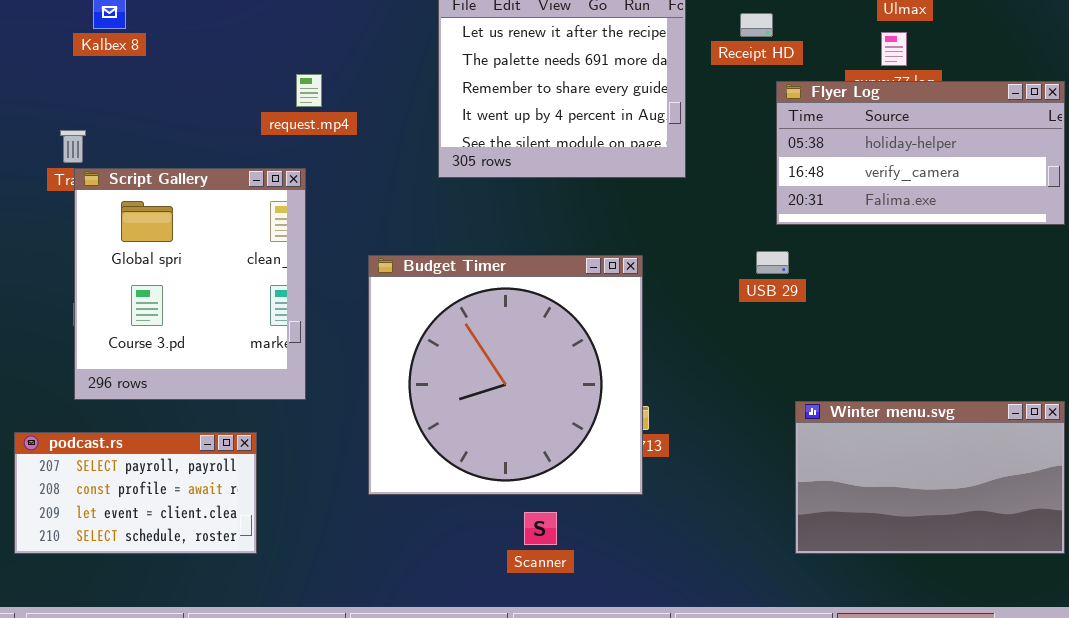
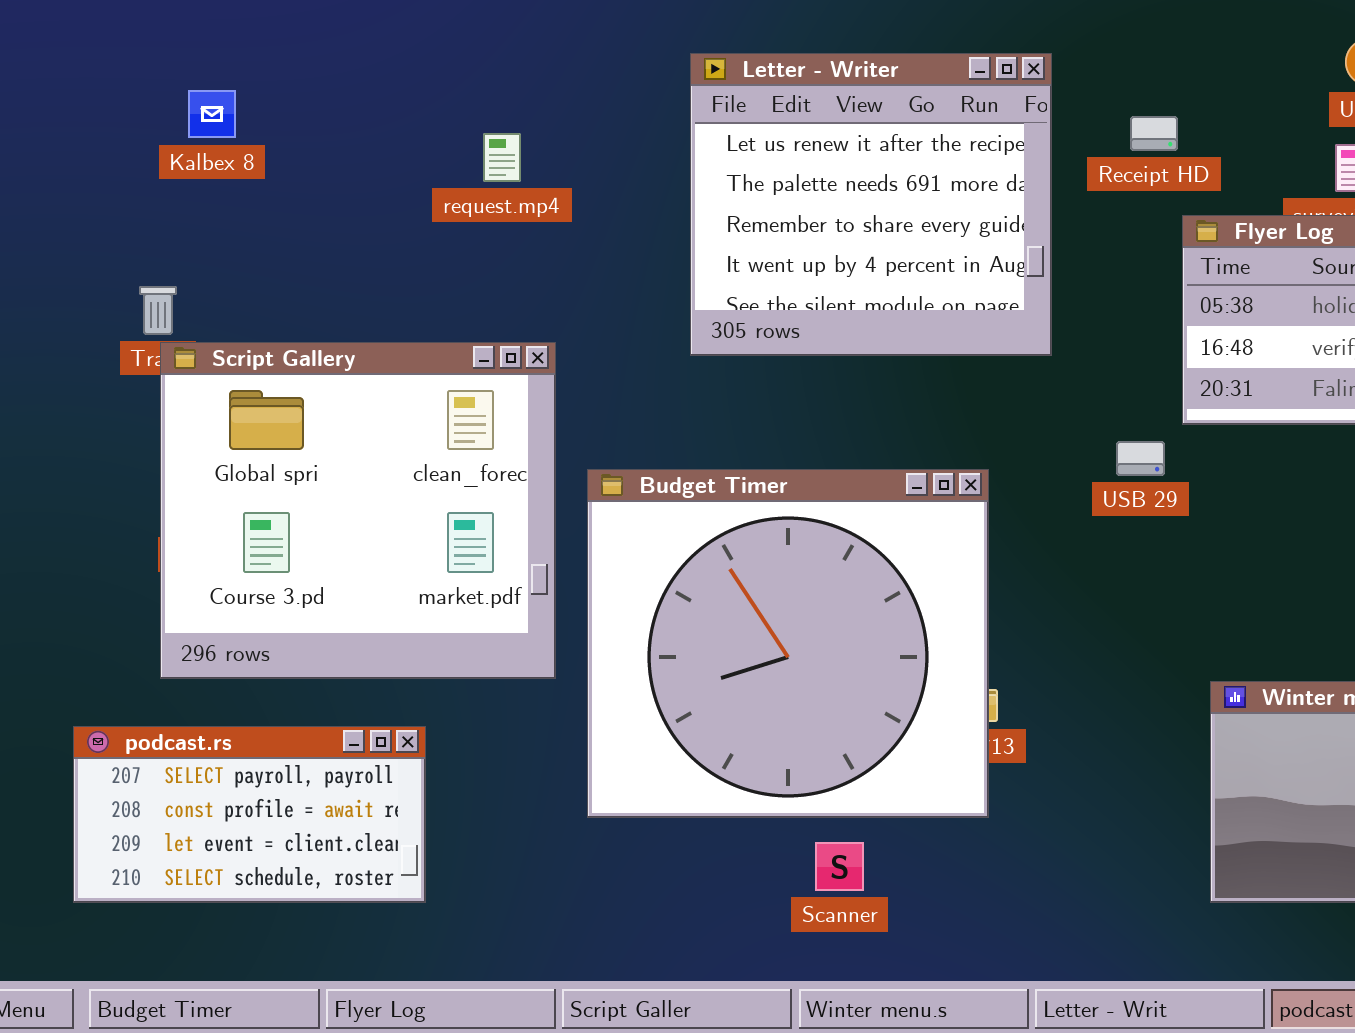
request.mp4: [296,74,322,107] -> [483,133,521,182], moved
Script Gallery: [74,168,306,400] -> [160,342,556,679], resized
USB 29: [756,251,789,274] -> [1116,441,1165,476], moved

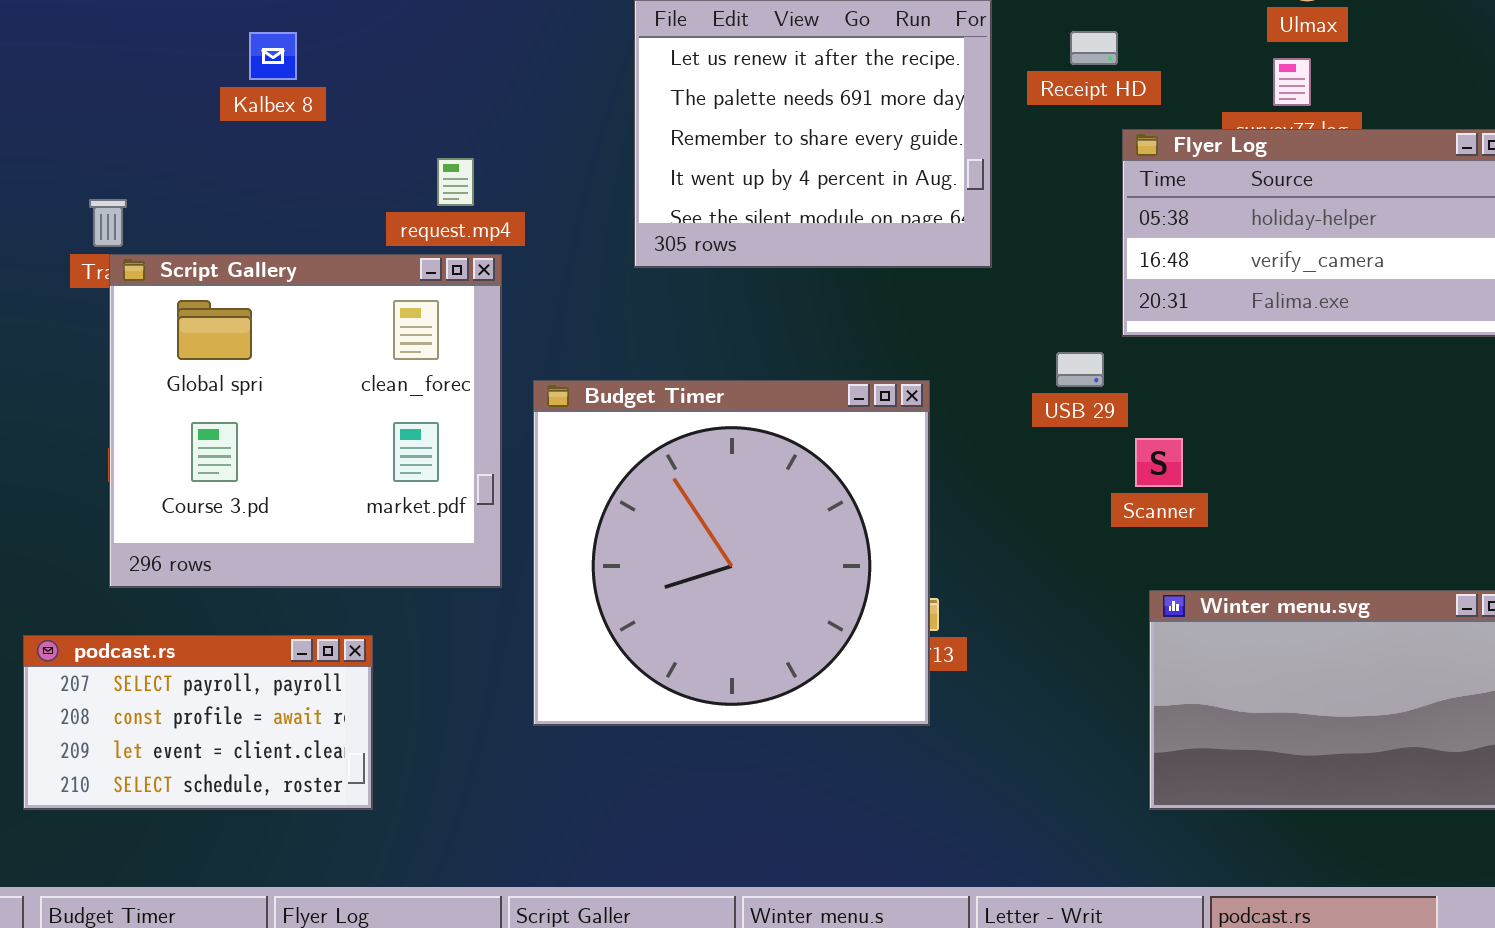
Kalbex 8: [188,90,236,138] -> [249,32,297,80], moved
request.mp4: [483,133,521,182] -> [437,158,474,206], moved
Scanner: [815,842,864,891] -> [1135,438,1183,487], moved

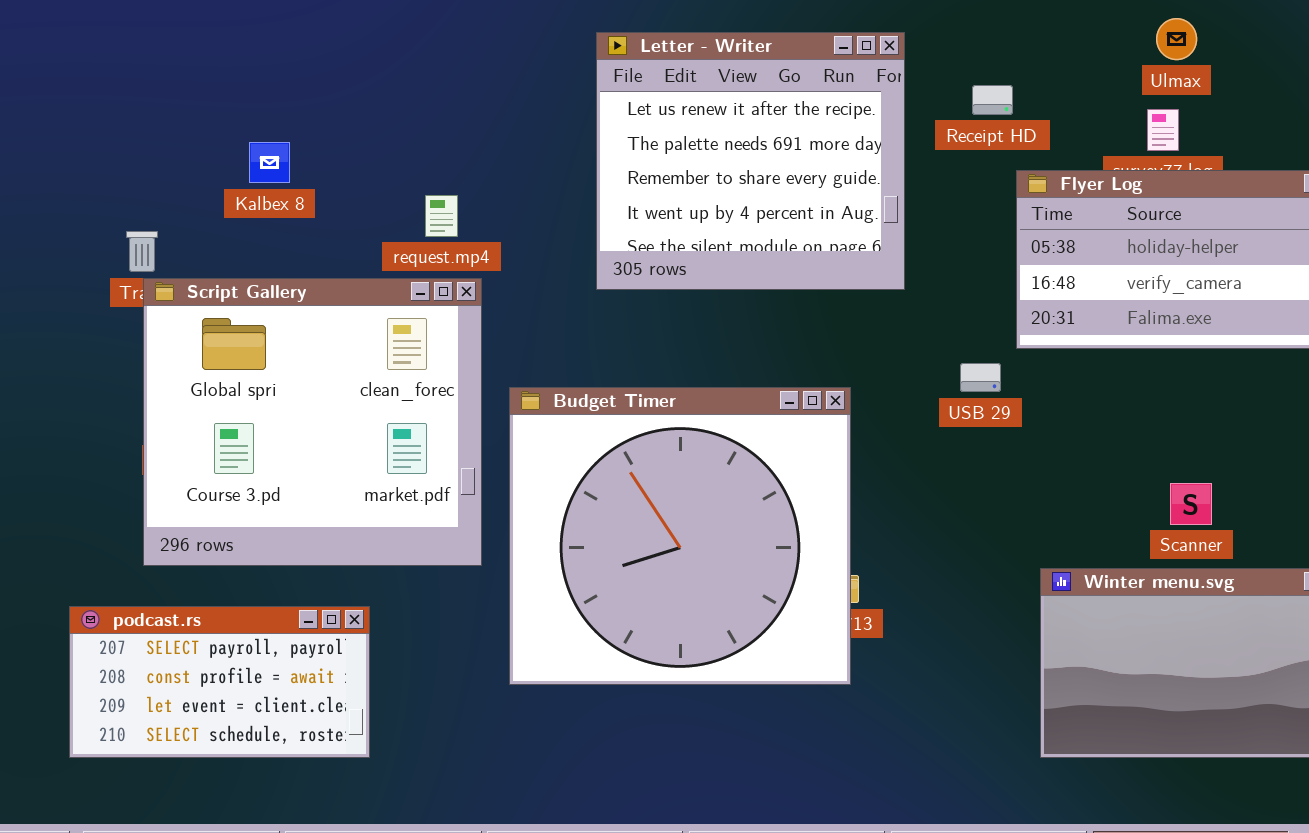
Kalbex 8: [249,32,297,80] -> [249,142,290,183], moved
Scanner: [1135,438,1183,487] -> [1170,483,1212,525], moved

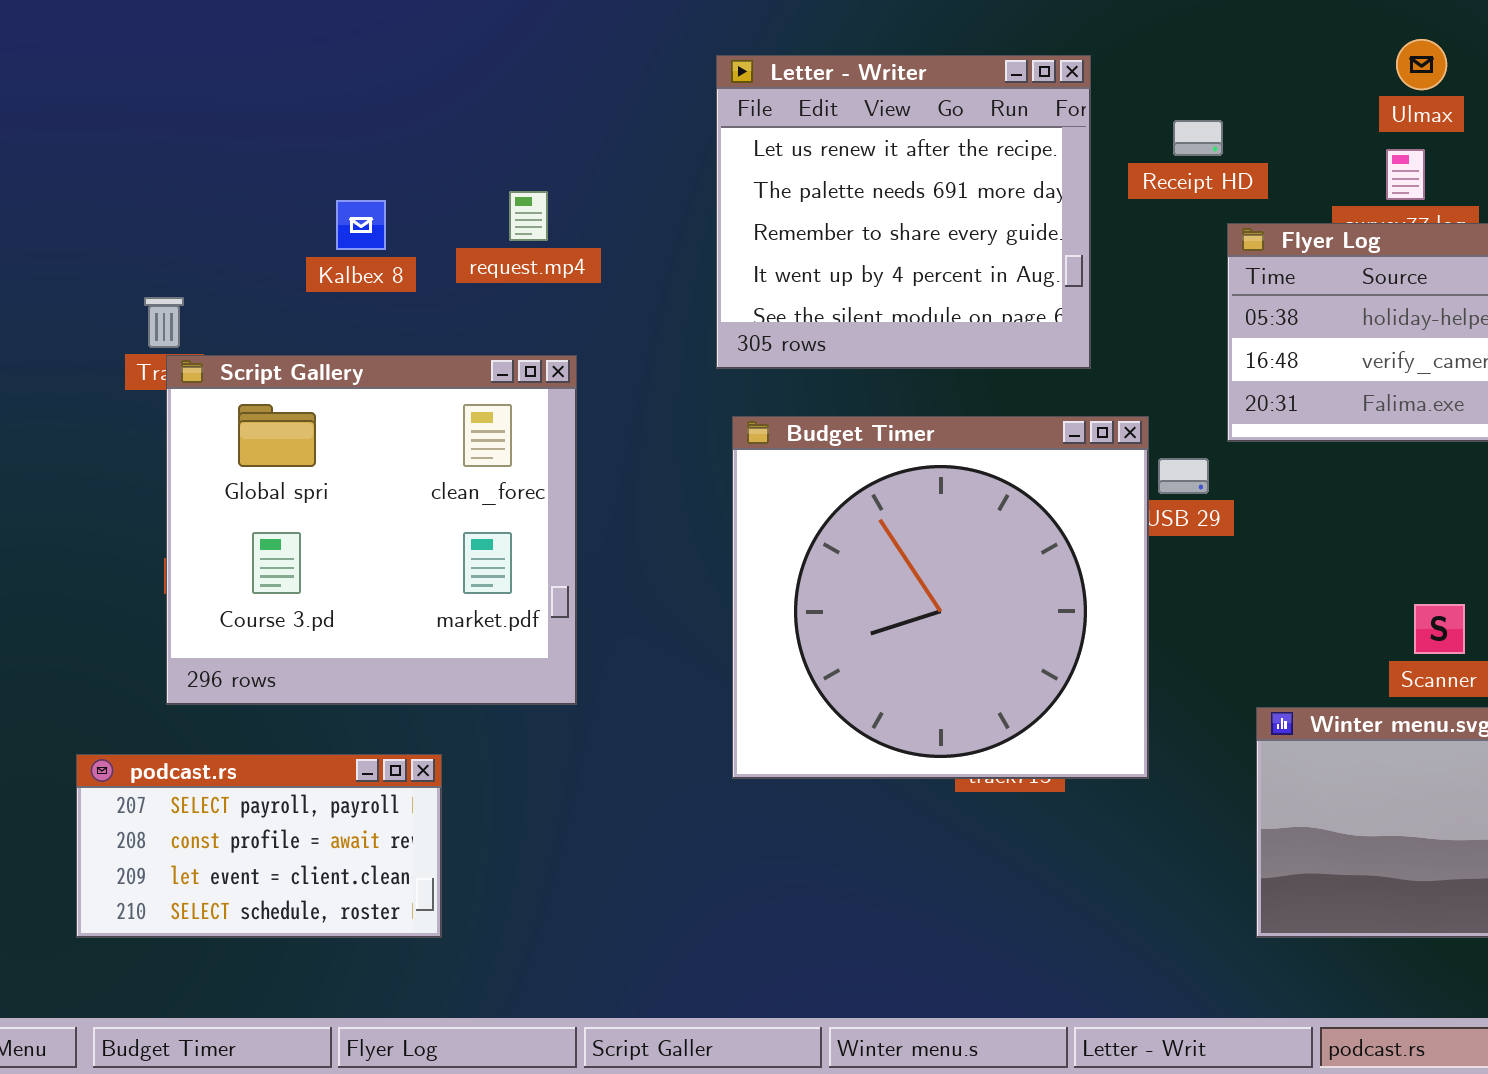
Kalbex 8: [249,142,290,183] -> [336,200,386,250], moved
request.mp4: [425,195,458,237] -> [509,191,548,241], moved
Budget Timer: [509,387,851,685] -> [732,416,1149,779], moved

